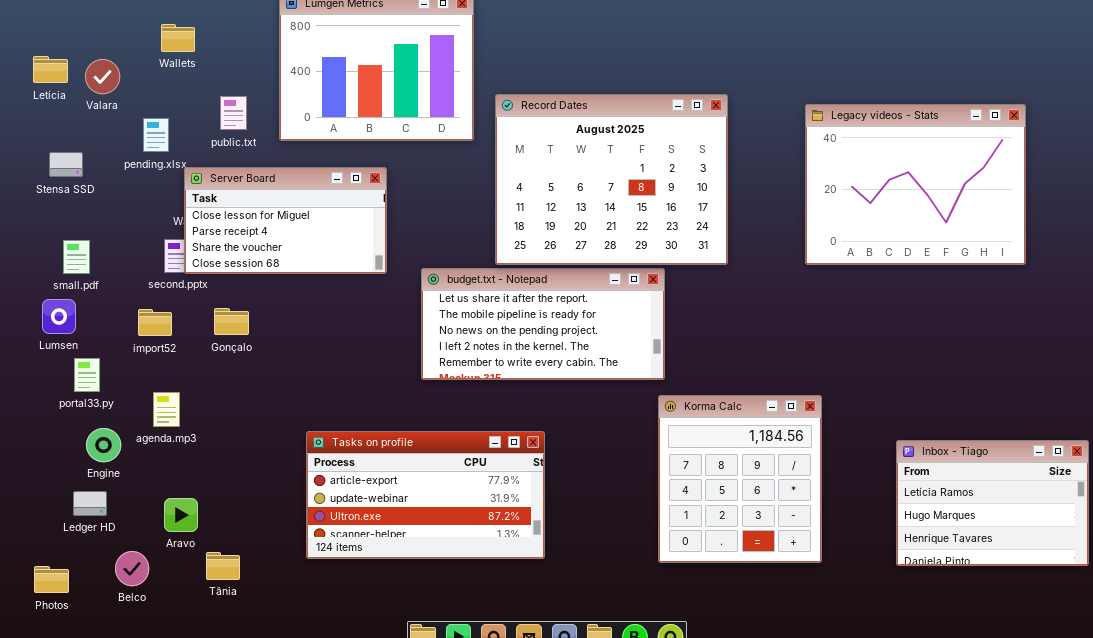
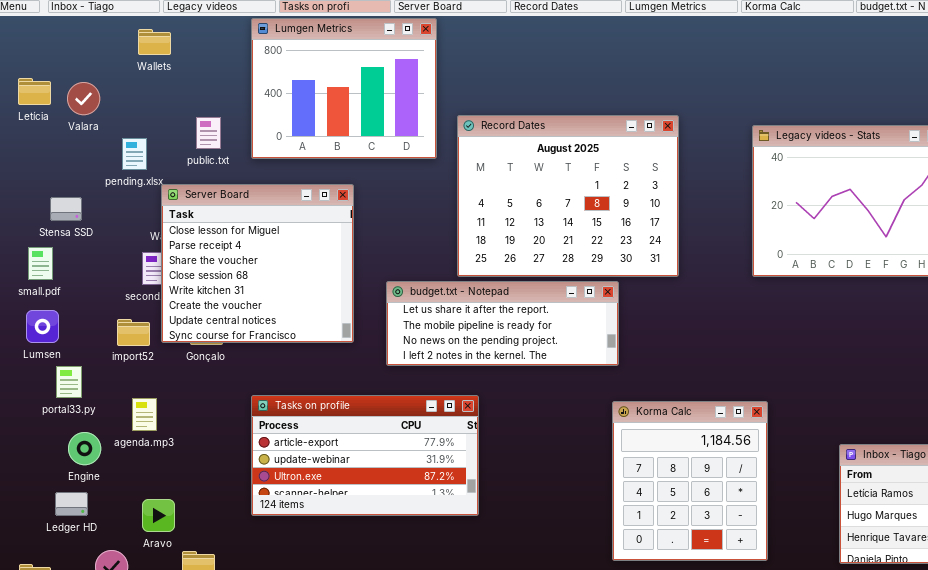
Wallets: [161,24,195,52] -> [138,29,171,55], moved
Stensa SSD: [49,152,83,177] -> [50,197,82,221], moved
Server Board: [184,167,387,274] -> [161,184,354,343], resized
small.pdf: [63,240,90,274] -> [28,247,53,280], moved
budget.txt - Notepad: [421,268,665,380] -> [386,281,619,366], resized
Tasks on profile: [306,431,545,559] -> [251,395,479,516], moved

